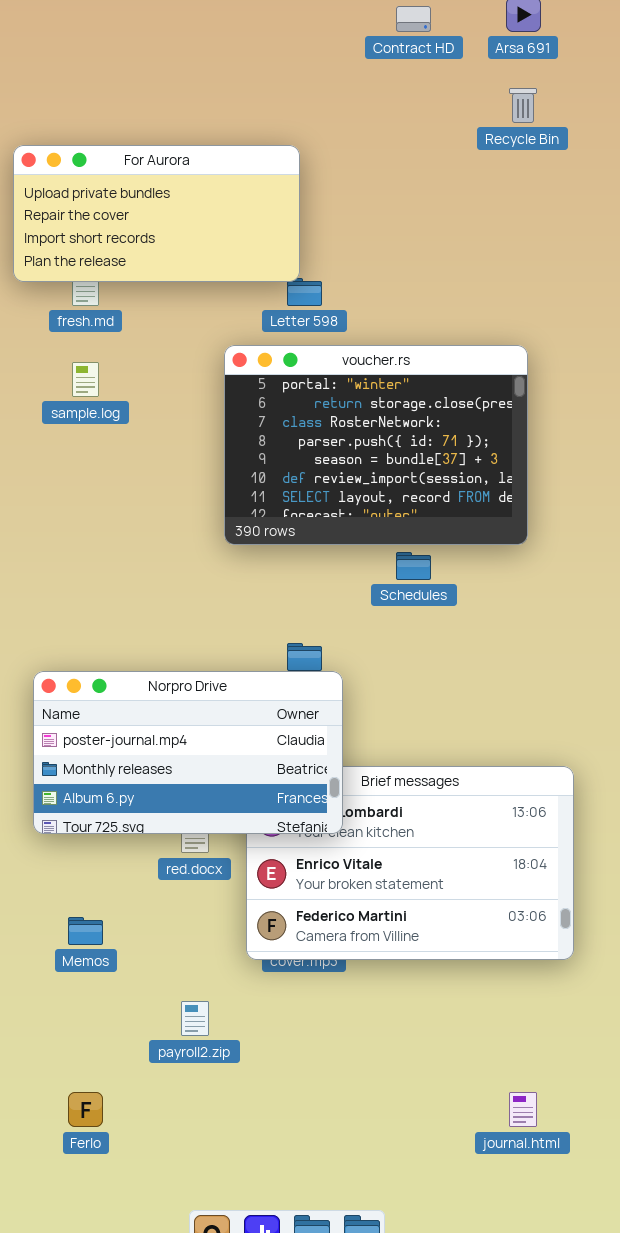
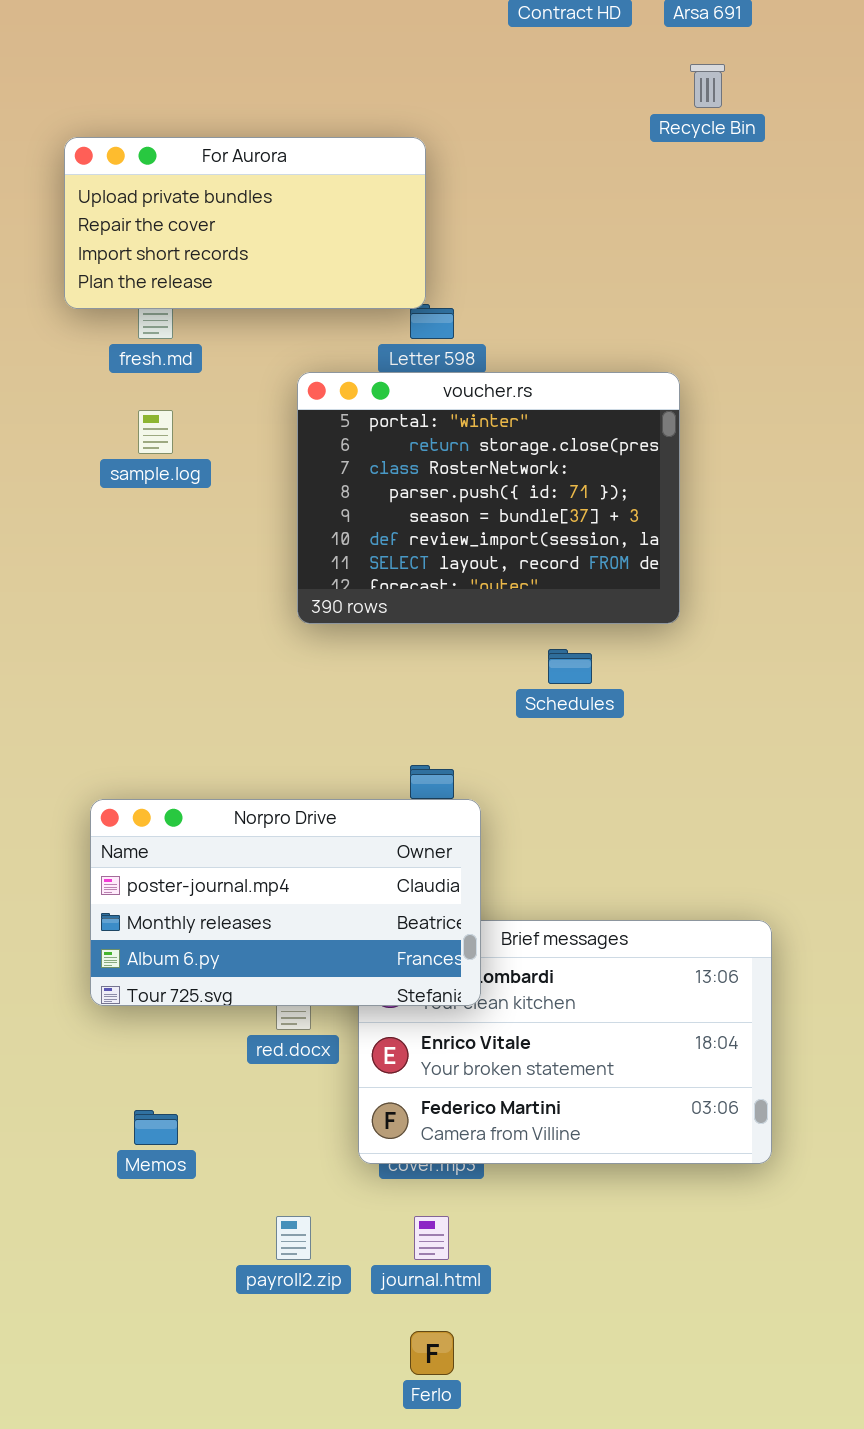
voucher.rs: [224,345,528,545] -> [297,372,680,624], moved
Ferlo: [68,1092,103,1127] -> [410,1331,454,1375], moved
journal.html: [509,1092,537,1127] -> [414,1216,449,1260], moved

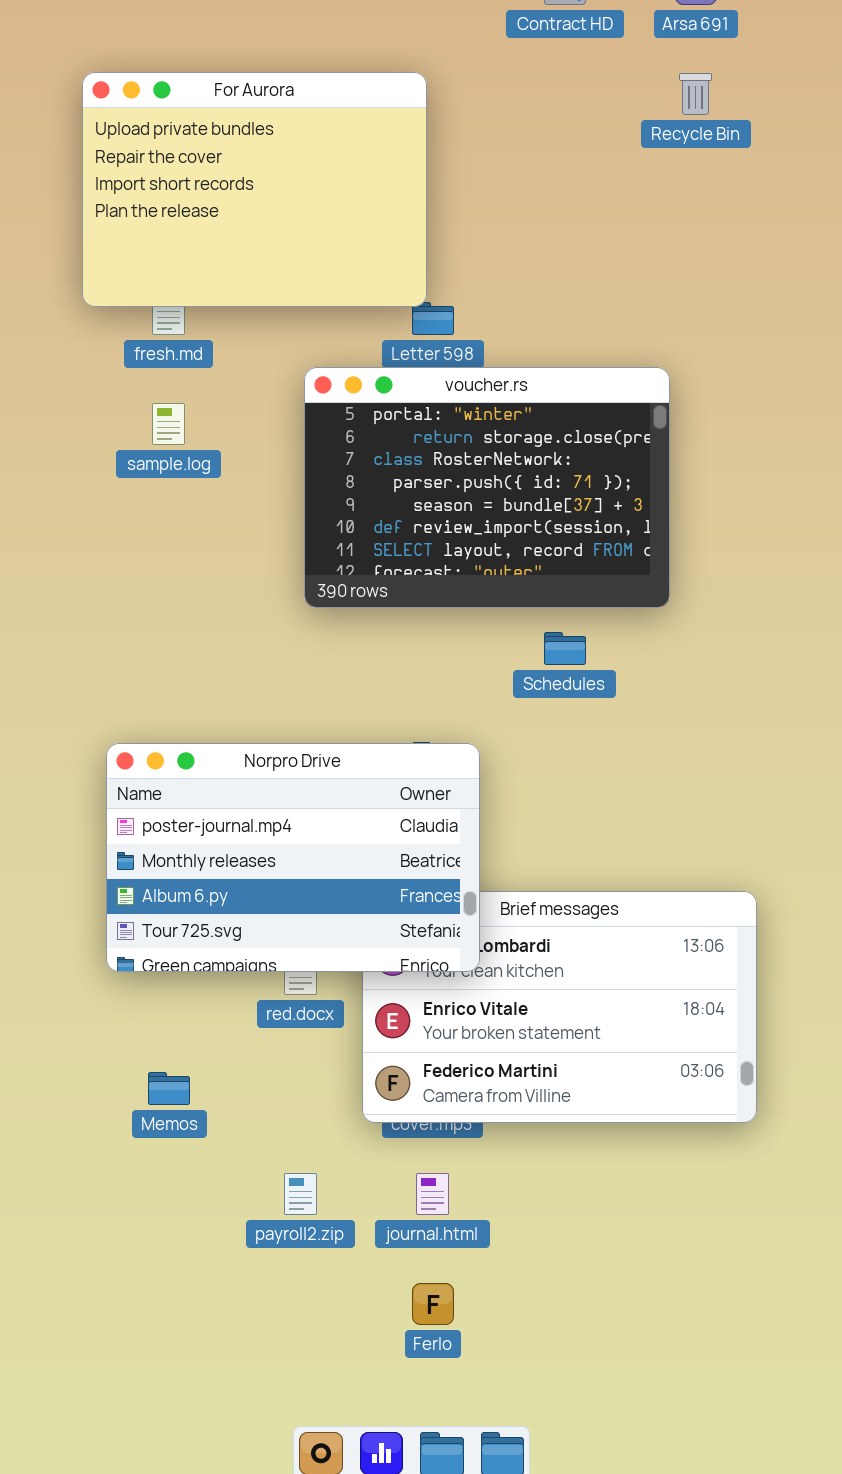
For Aurora: [64,137,426,309] -> [82,72,427,307], resized
Norpro Drive: [90,799,481,1006] -> [106,743,480,972], resized

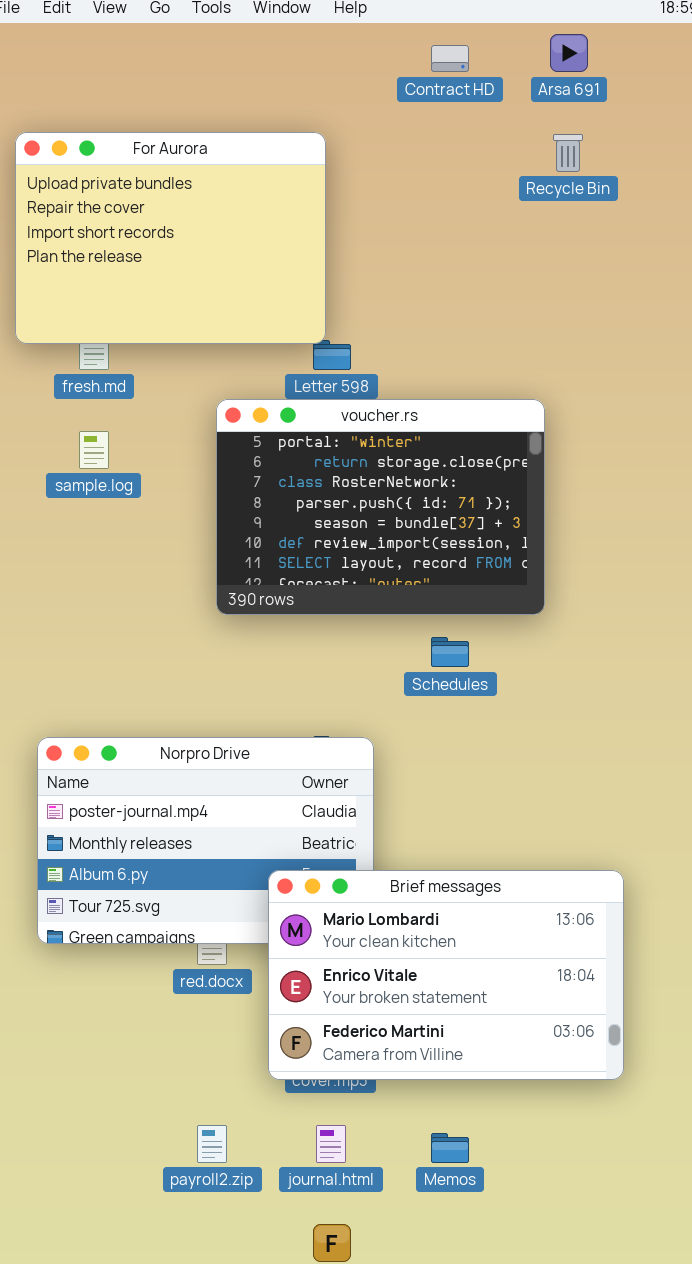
Brief messages: [362,891,757,1123] -> [268,870,624,1080], raised
Memos: [148,1072,190,1105] -> [431,1133,469,1163], moved

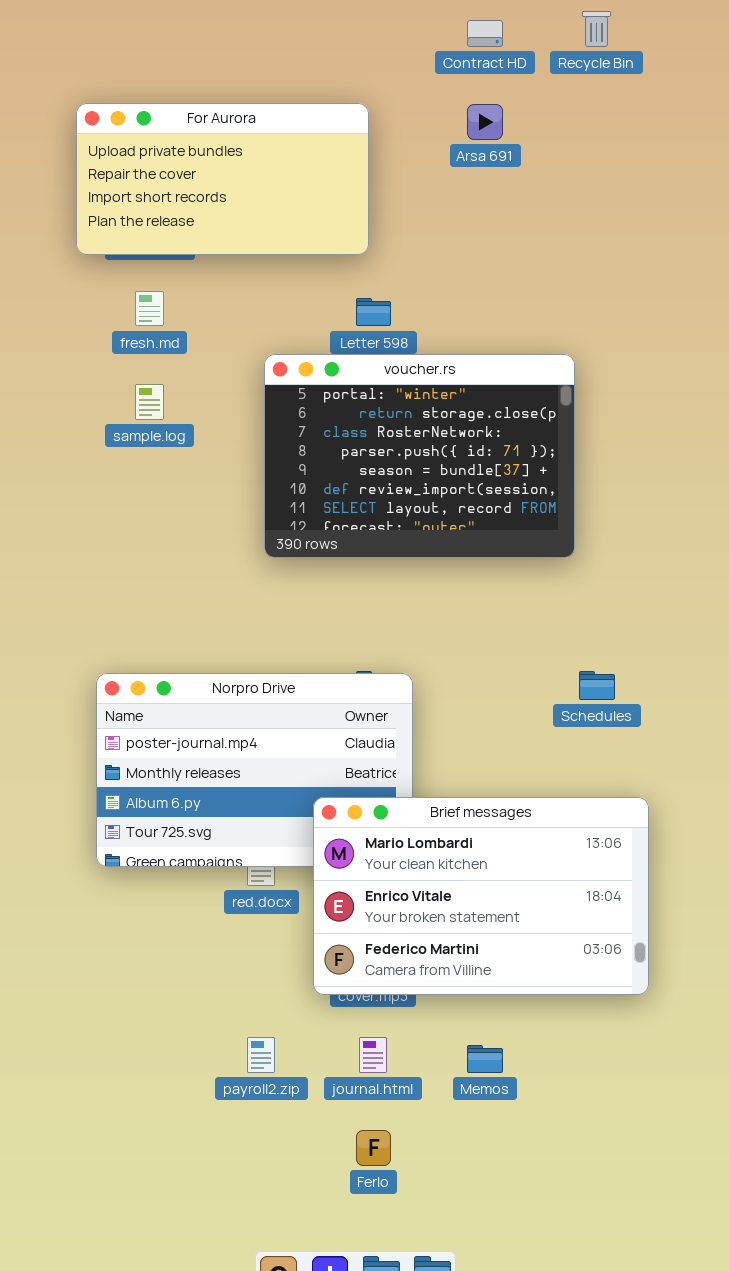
Arsa 691: [550,34,588,72] -> [467,104,503,140], moved
For Aurora: [15,132,326,344] -> [76,103,369,255], resized
Recycle Bin: [553,134,583,172] -> [582,11,611,47], moved
Schedules: [431,637,469,667] -> [579,671,615,700], moved

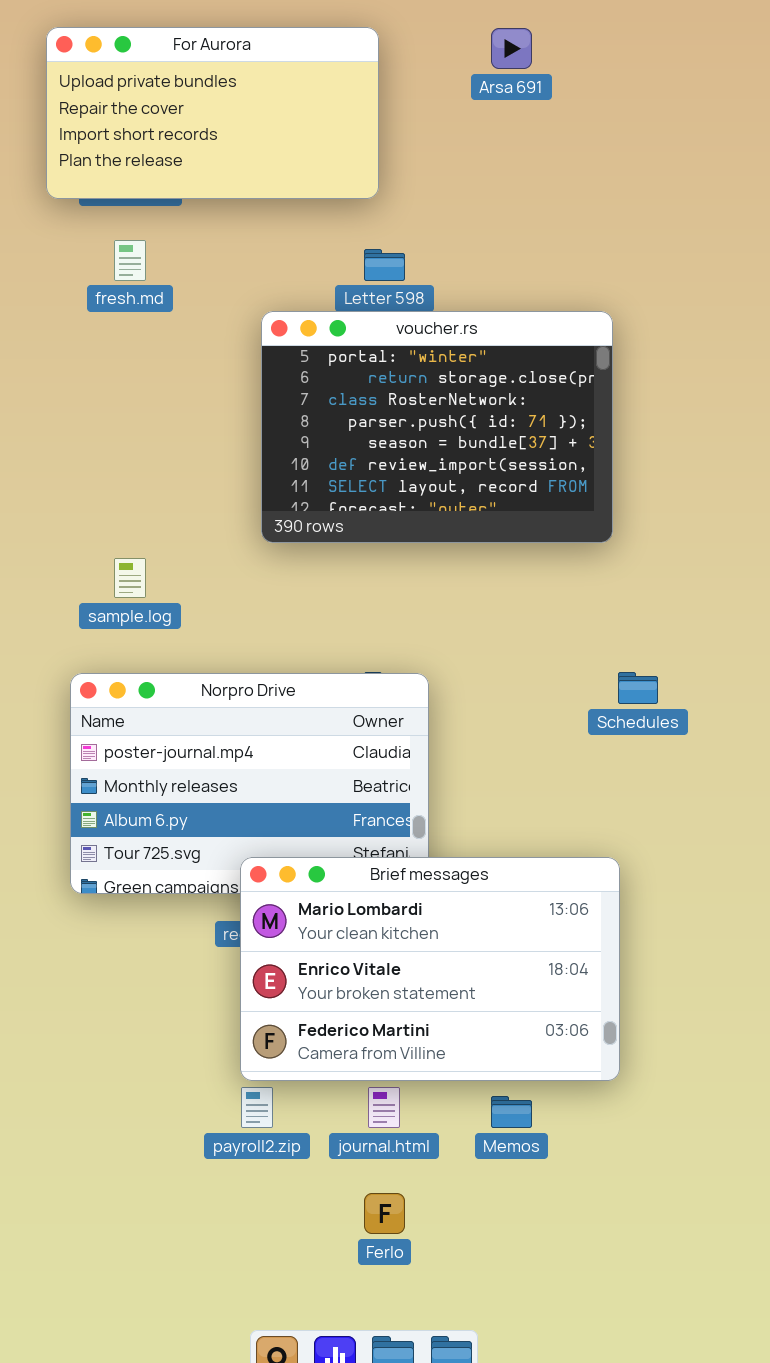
sample.log: [135,384,164,420] -> [114,558,146,598], moved
Brief messages: [313,797,649,995] -> [240,857,620,1081], moved

